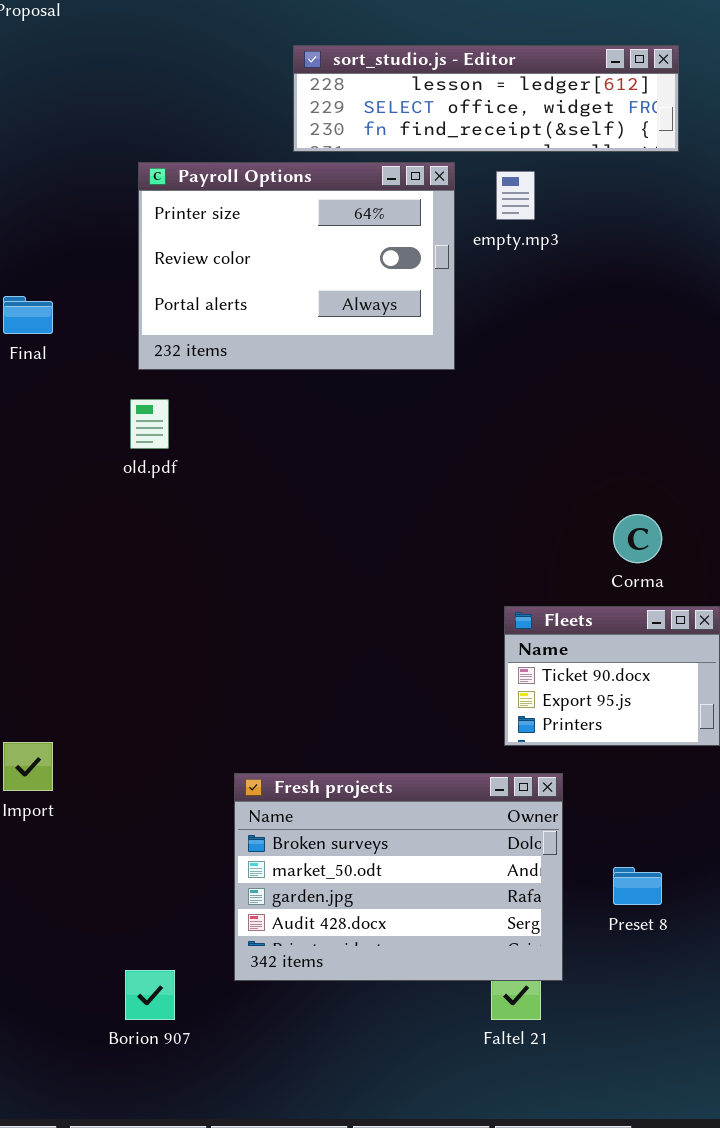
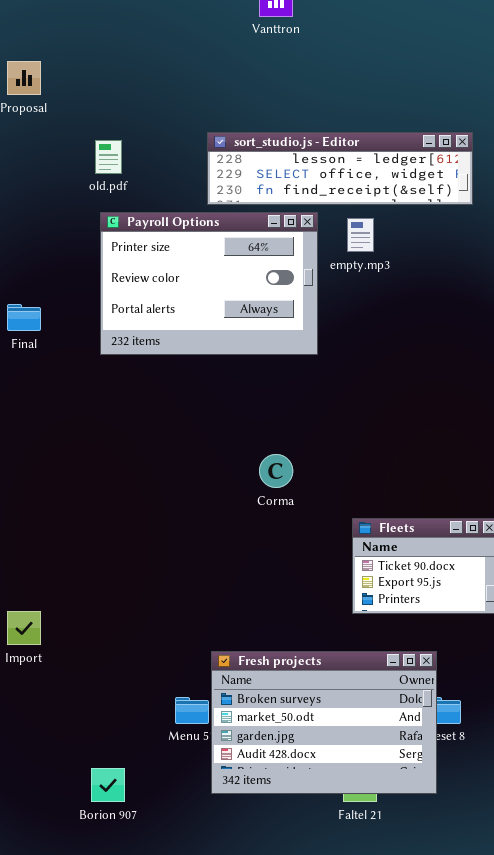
old.pdf: [130,399,169,449] -> [95,140,122,174], moved
Corma: [613,514,662,563] -> [259,454,293,488], moved
Fresh projects: [234,773,563,981] -> [211,651,437,794], moved

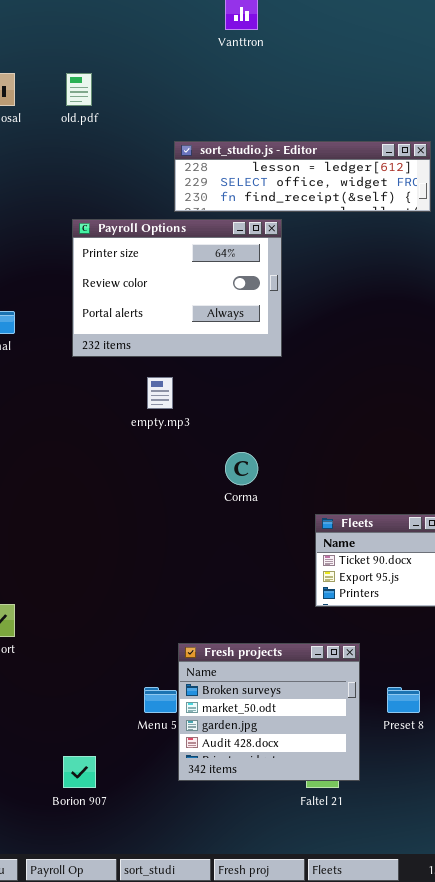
old.pdf: [95,140,122,174] -> [66,73,92,106], moved
empty.mp3: [347,218,374,252] -> [147,377,173,409], moved
Fresh projects: [211,651,437,794] -> [178,643,360,781], resized

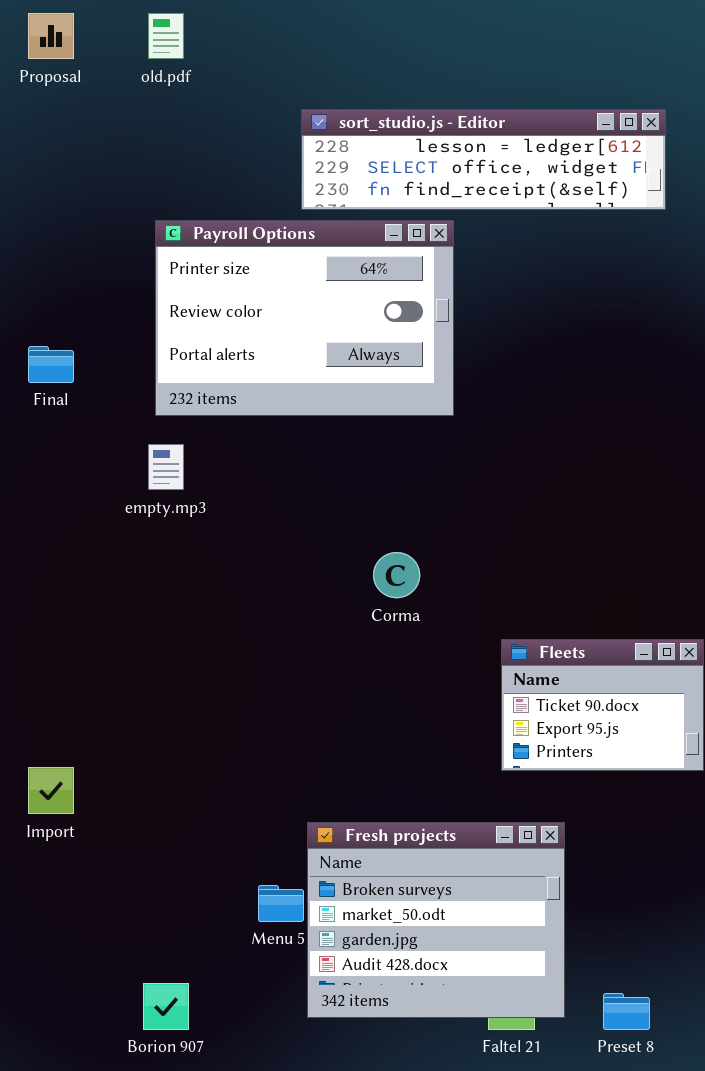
empty.mp3: [147,377,173,409] -> [148,444,184,490], moved
Preset 8: [387,687,420,713] -> [603,993,650,1030], moved

